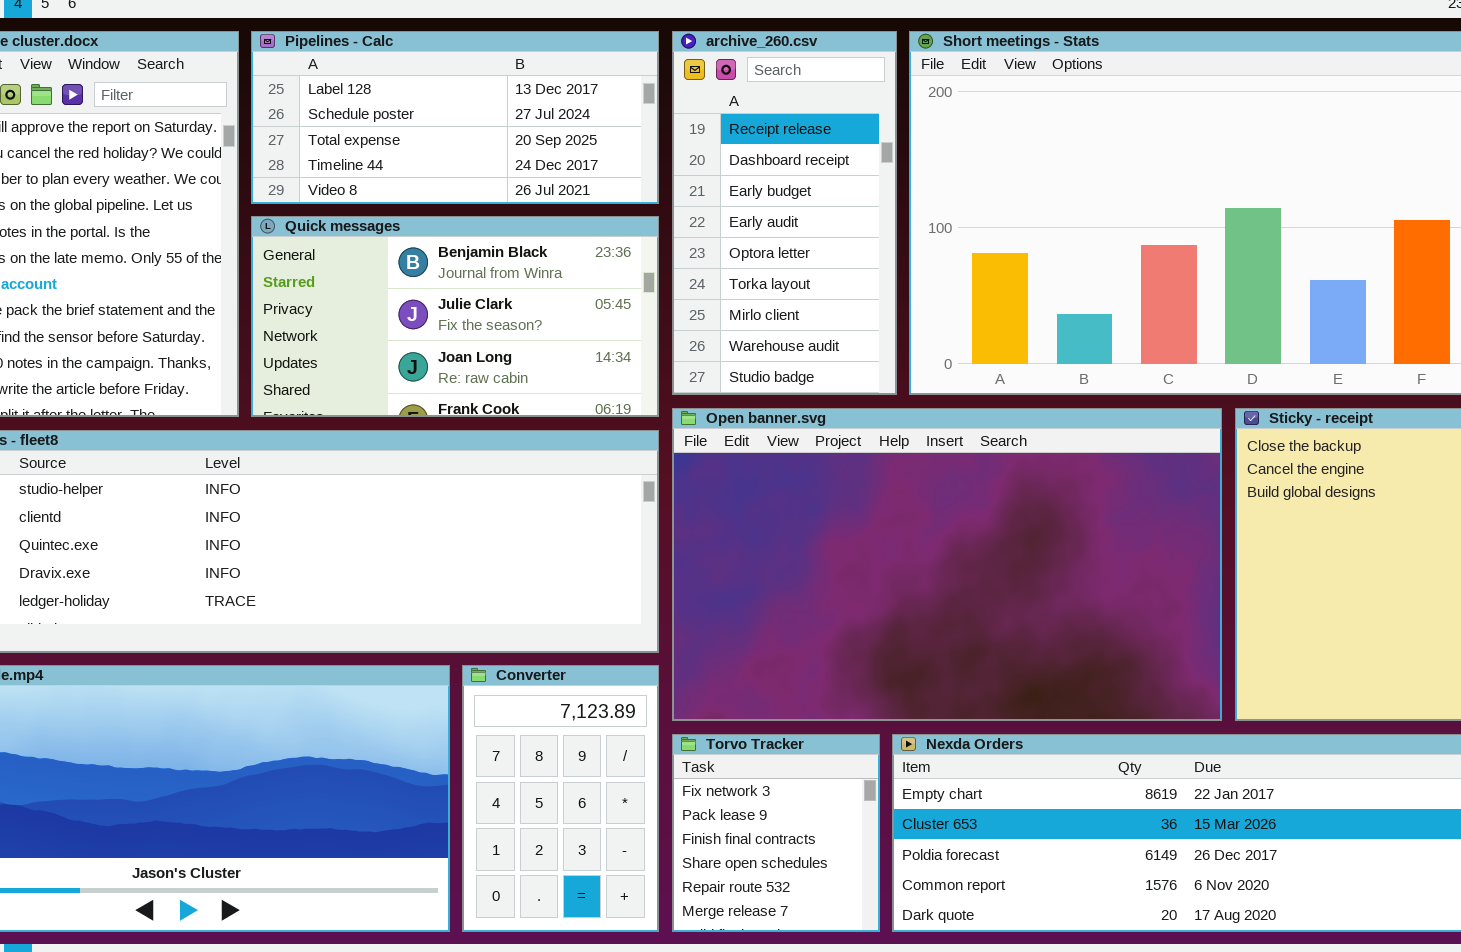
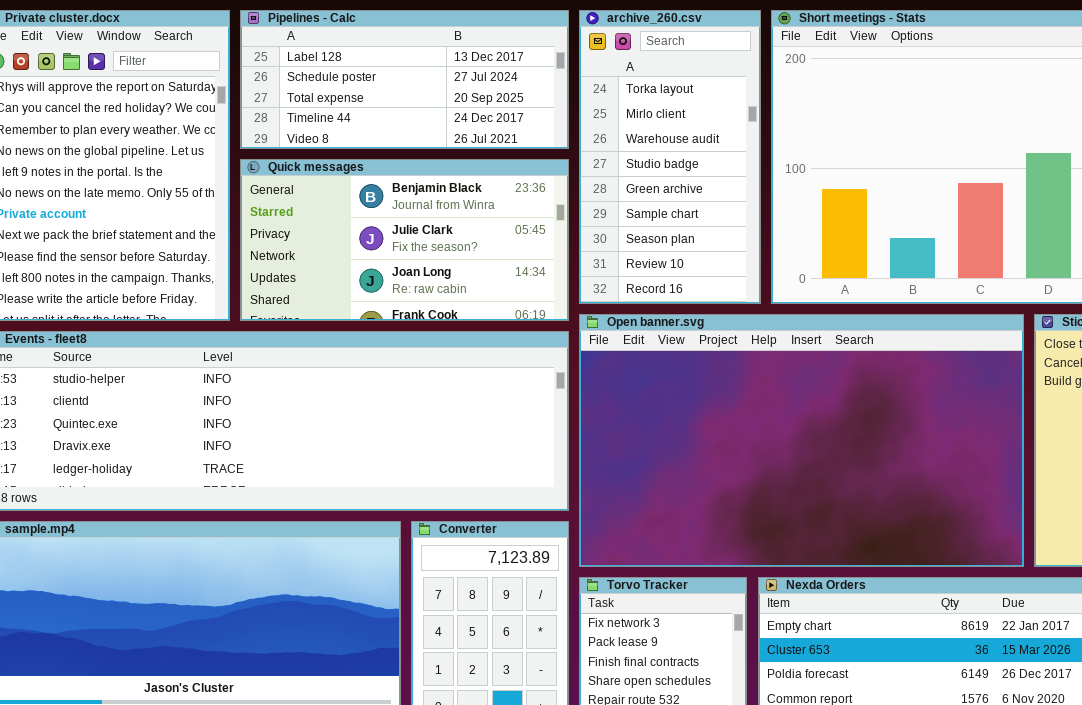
archive_260.csv: [672,31,897,395] -> [579,10,761,304], scrolled down 5 rows

